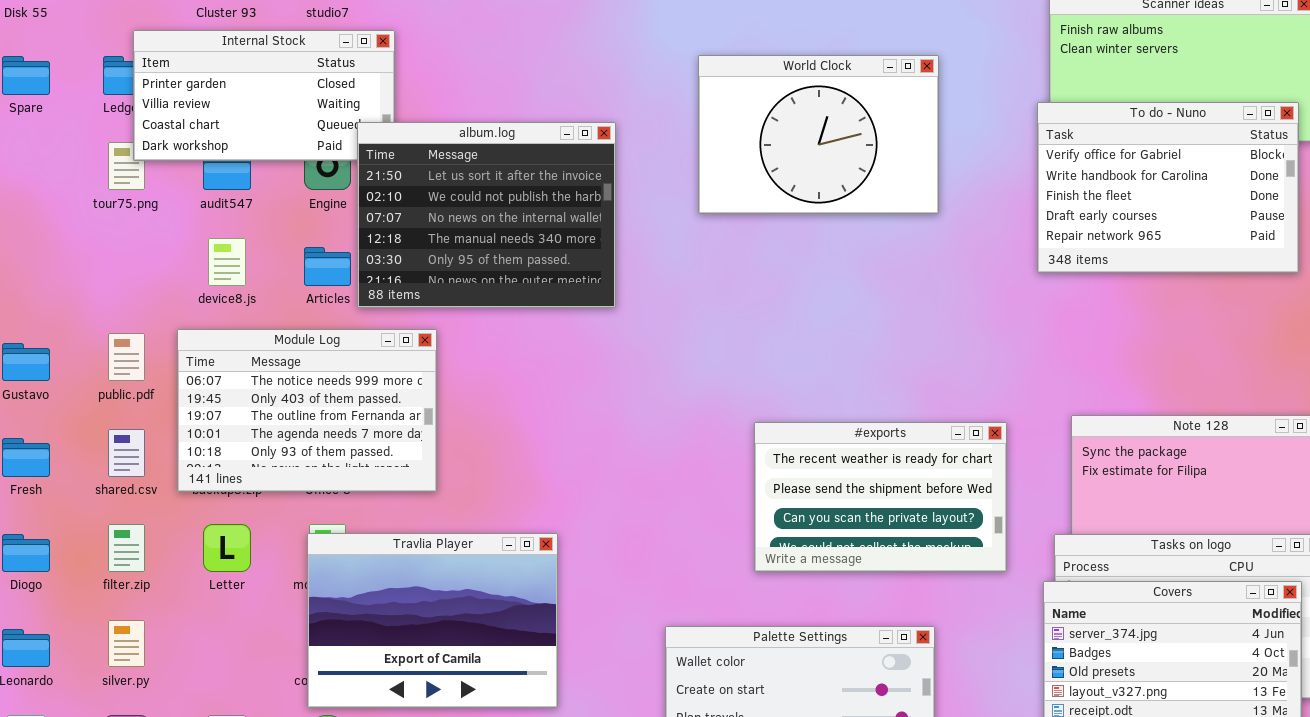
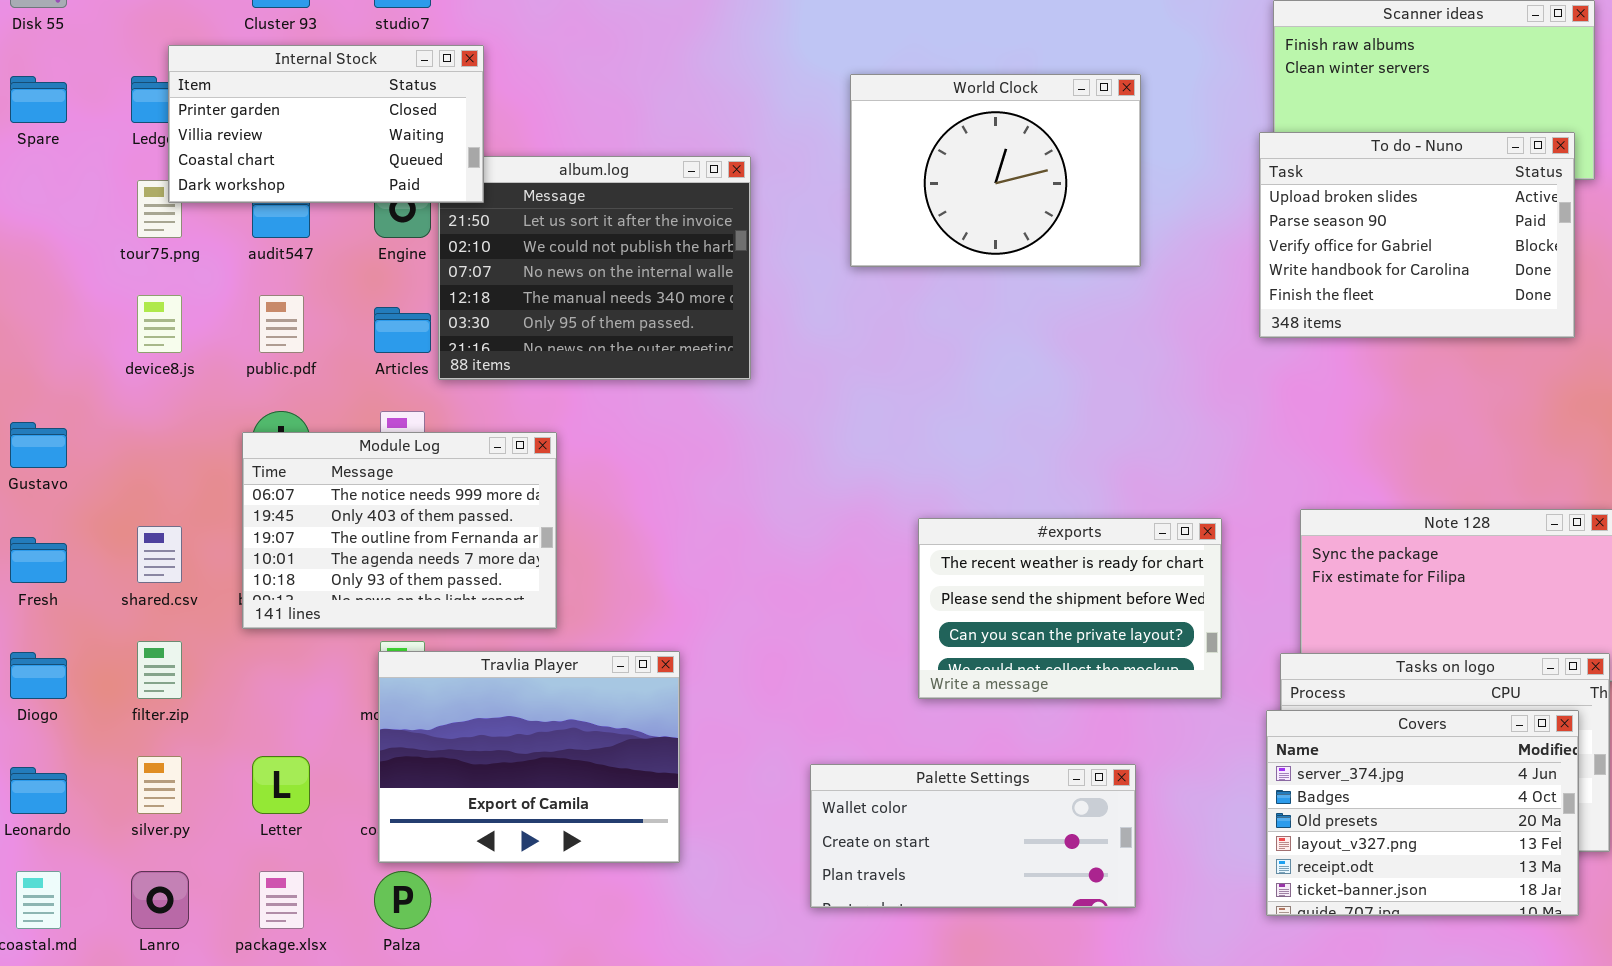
Internal Stock: [133,30,395,161] -> [168,45,484,203], raised
To do - Nuno: [1037,102,1299,273] -> [1259,132,1575,338], scrolled up 2 rows
device8.js: [208,238,246,286] -> [137,295,182,353], moved
Module Log: [177,329,437,492] -> [242,432,557,629], moved
public.pdf: [108,333,145,381] -> [259,295,304,353], moved
Letter: [203,524,251,572] -> [252,756,310,814], moved

